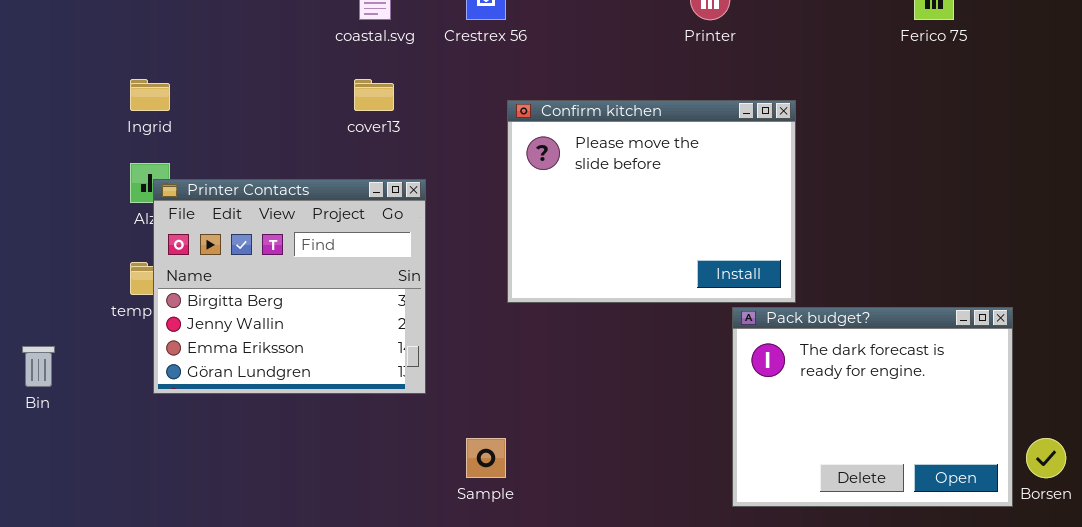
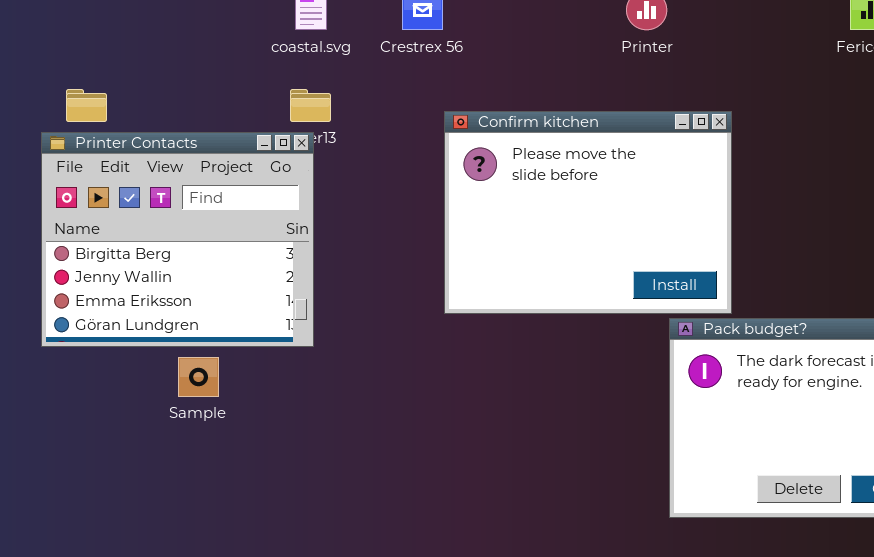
Printer Contacts: [153,179,426,394] -> [41,132,314,347], moved
Sample: [466,438,506,478] -> [178,357,219,397], moved

